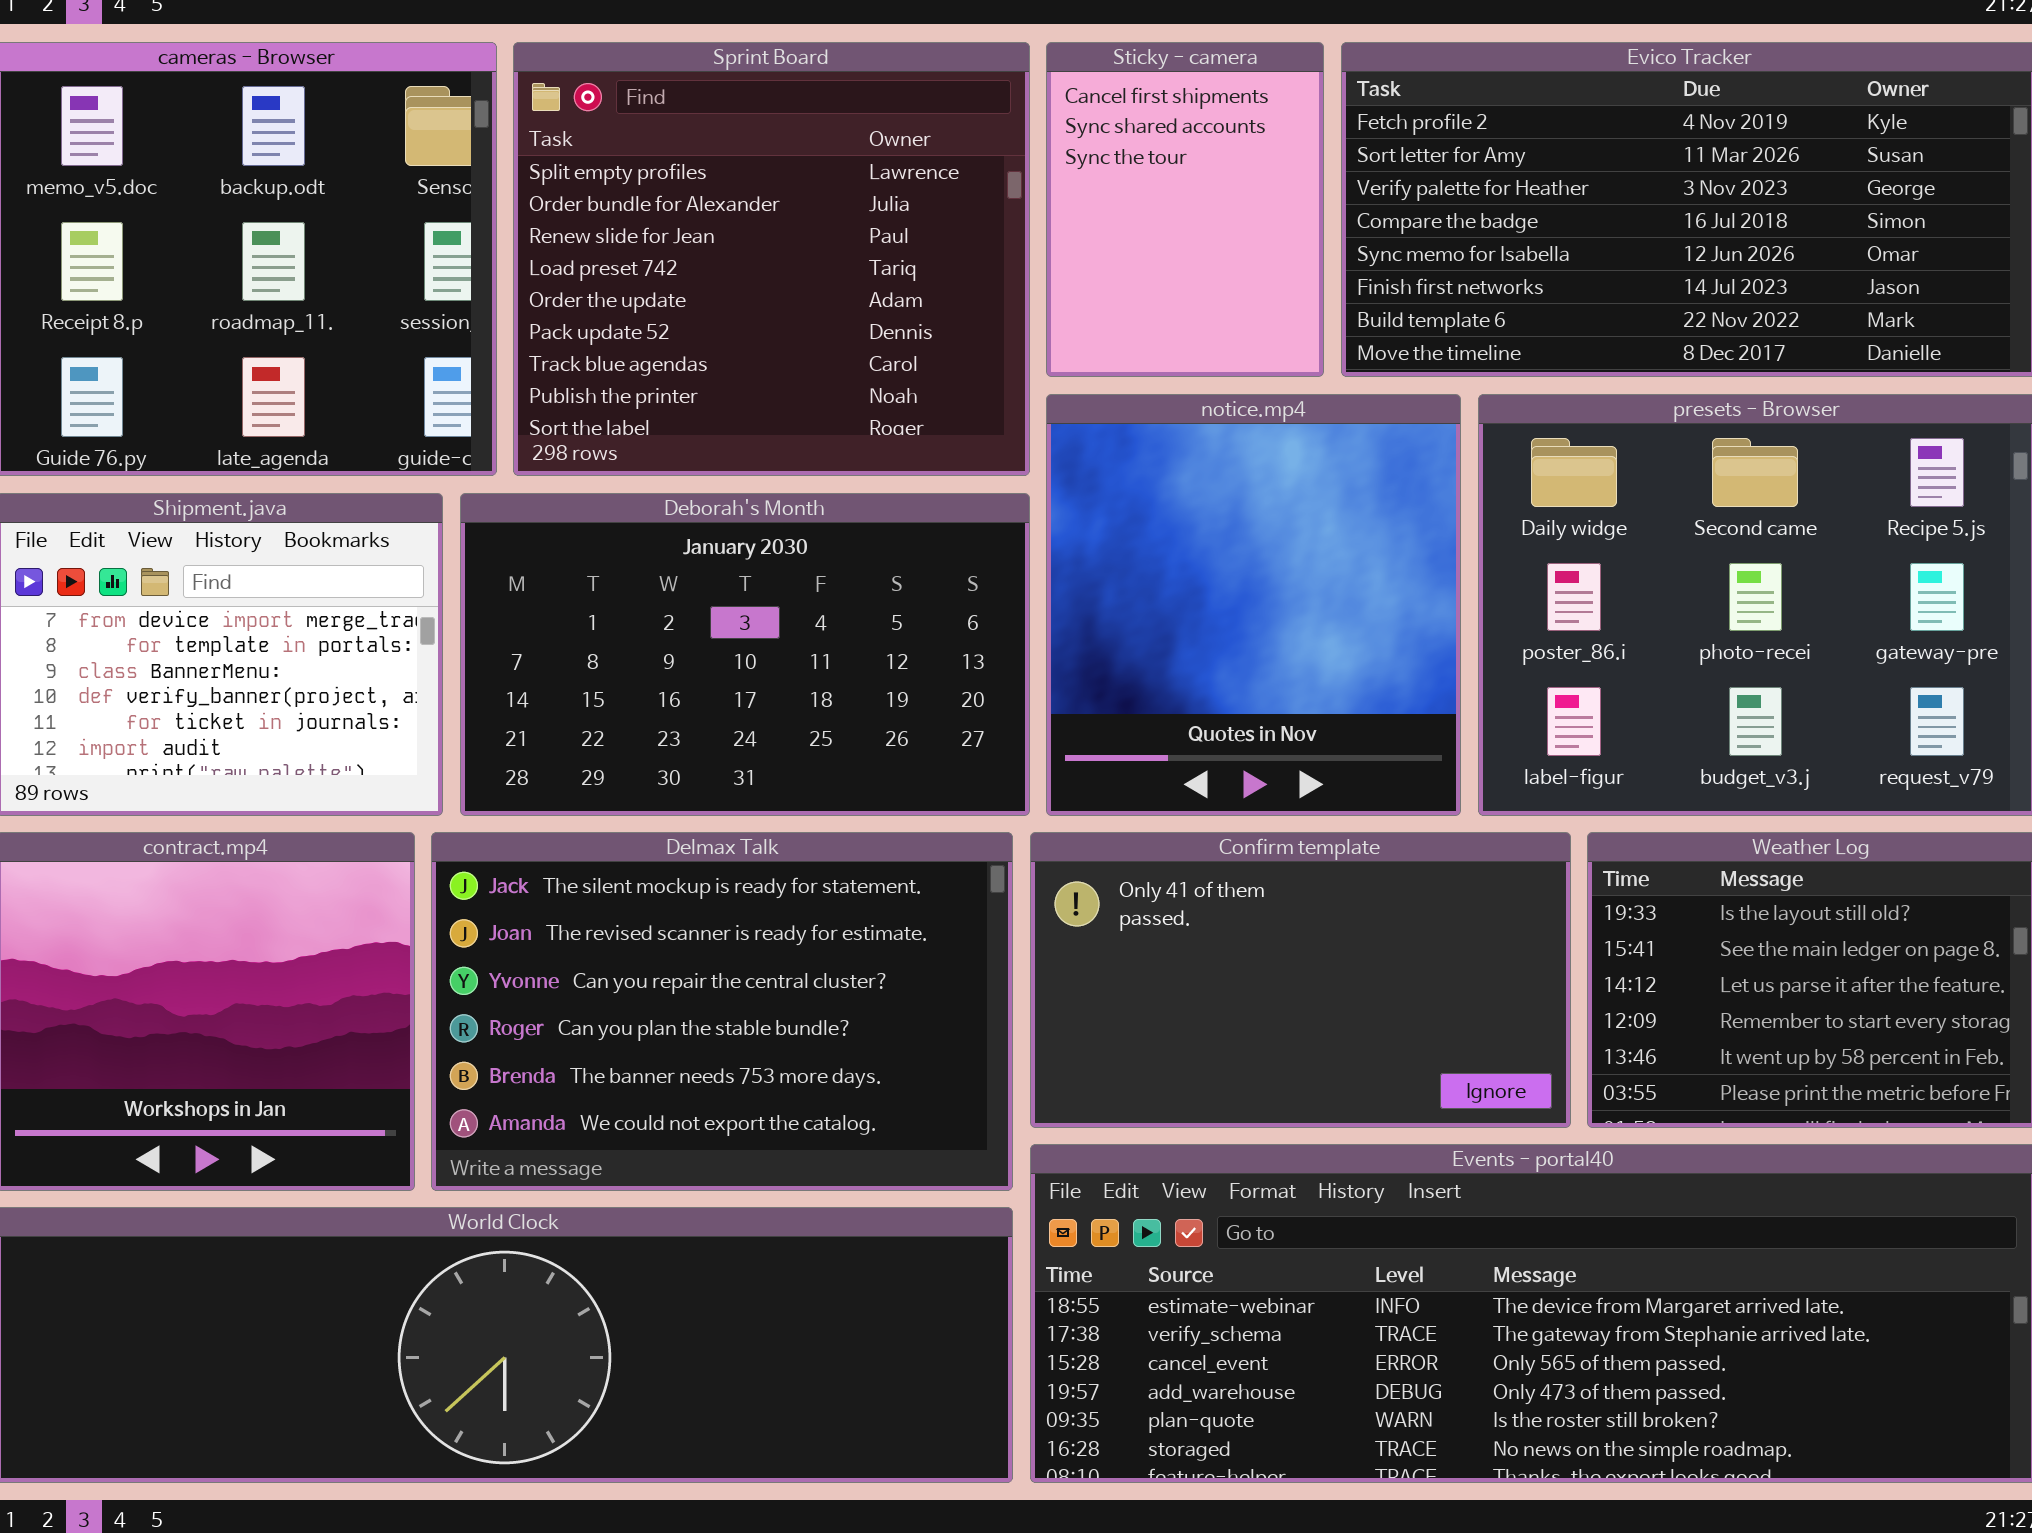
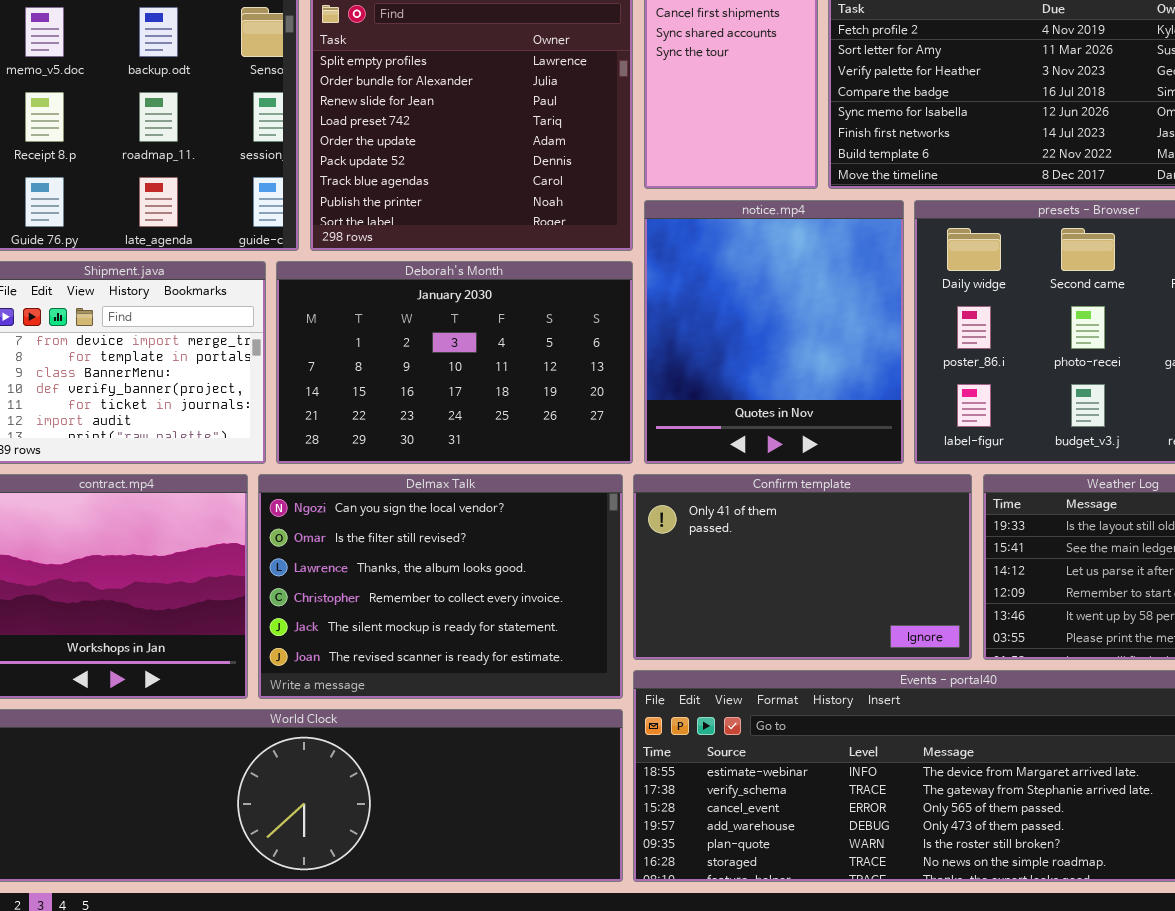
Delmax Talk: [431,832,1013,1191] -> [258,474,623,699], scrolled up 4 rows

